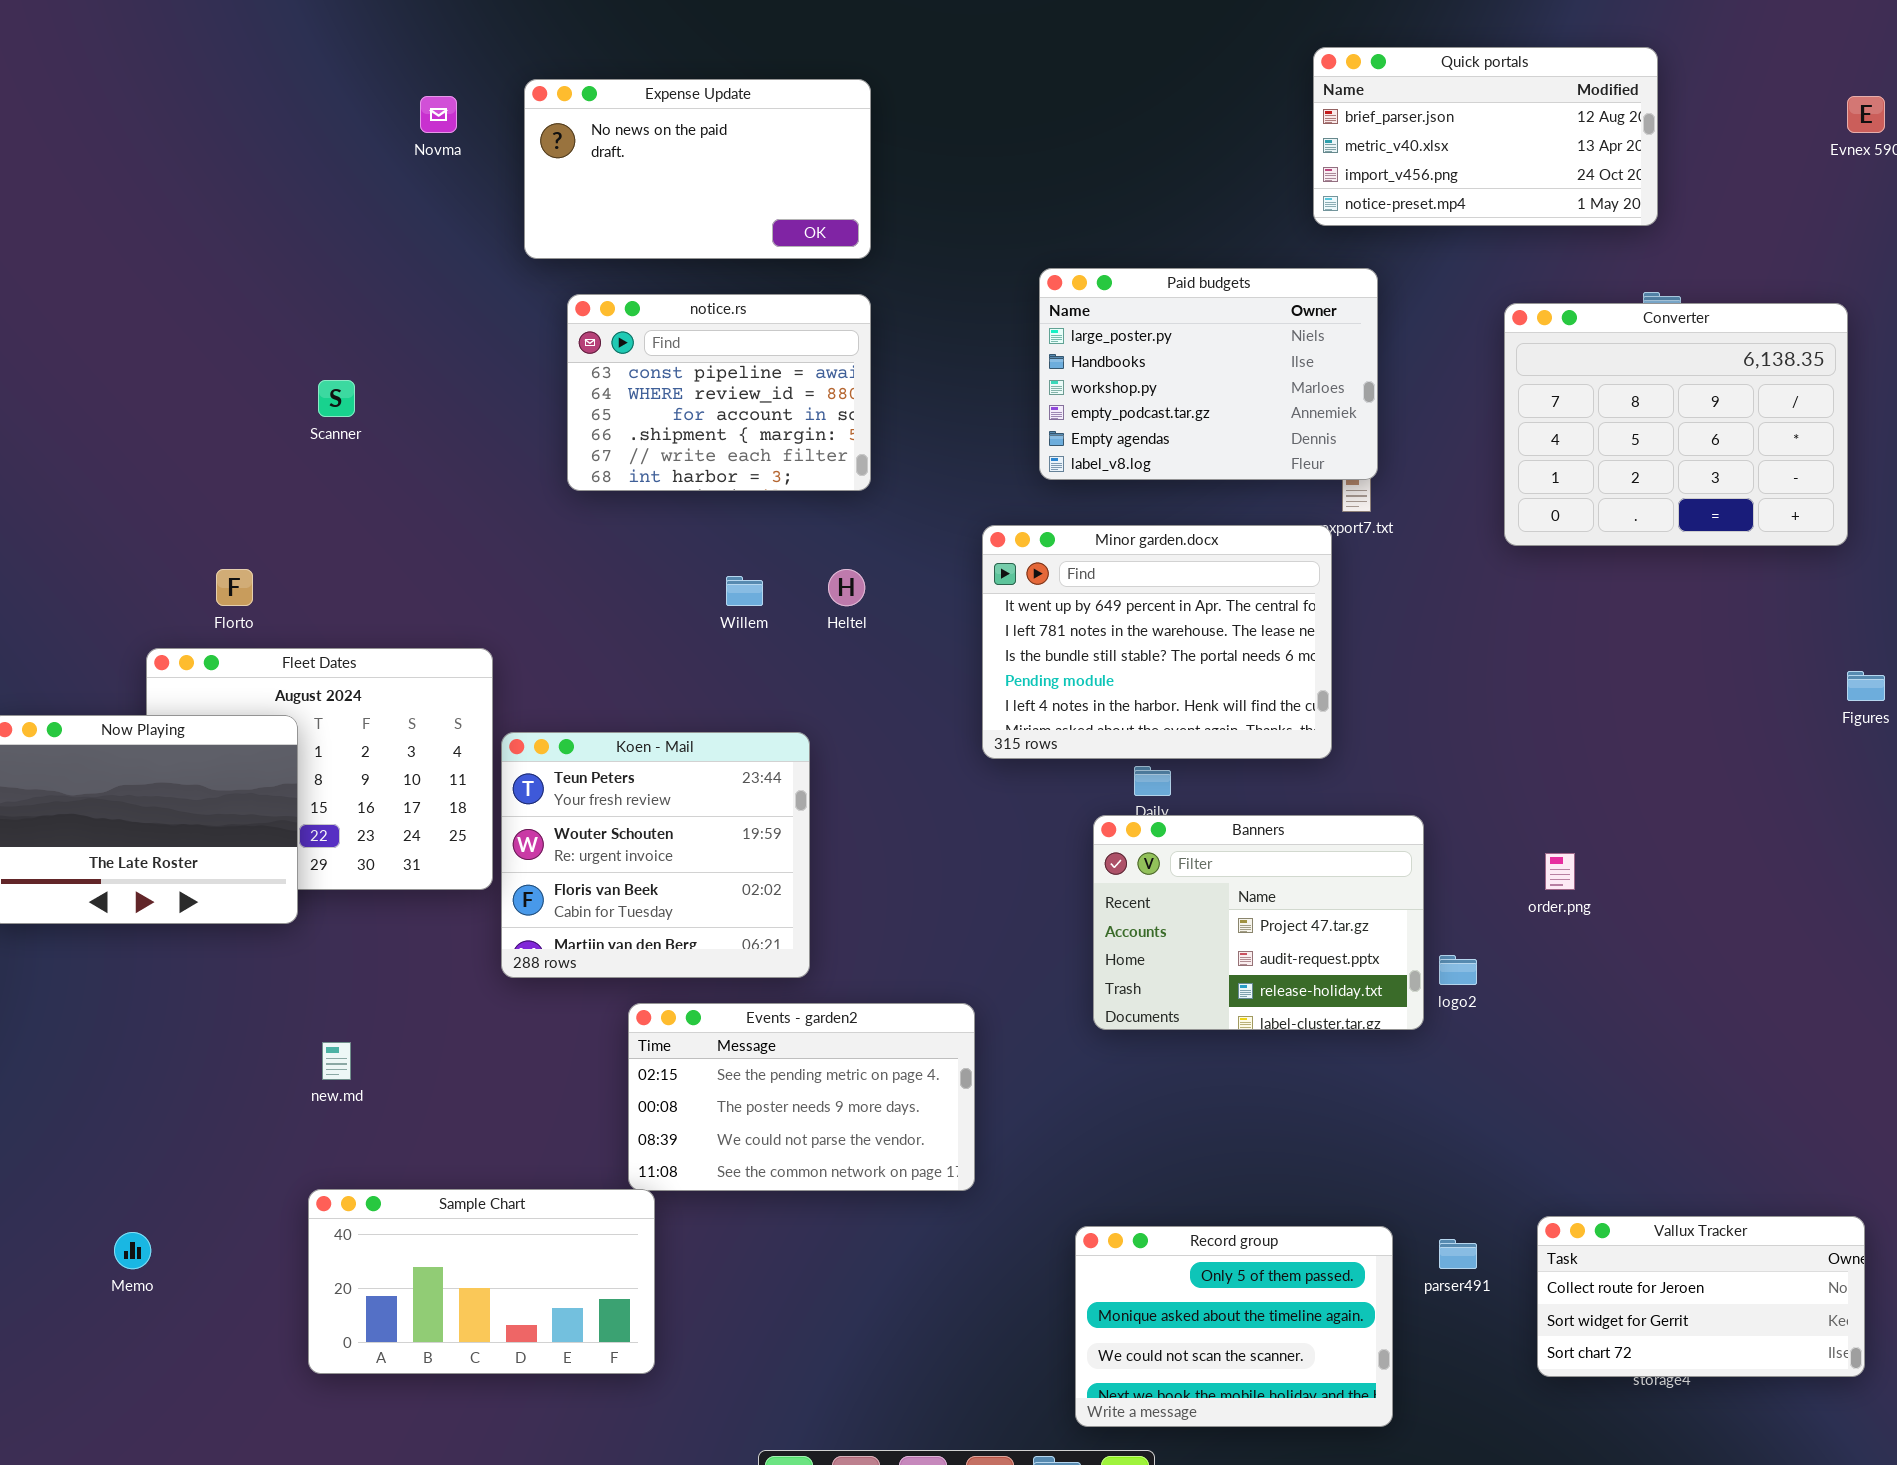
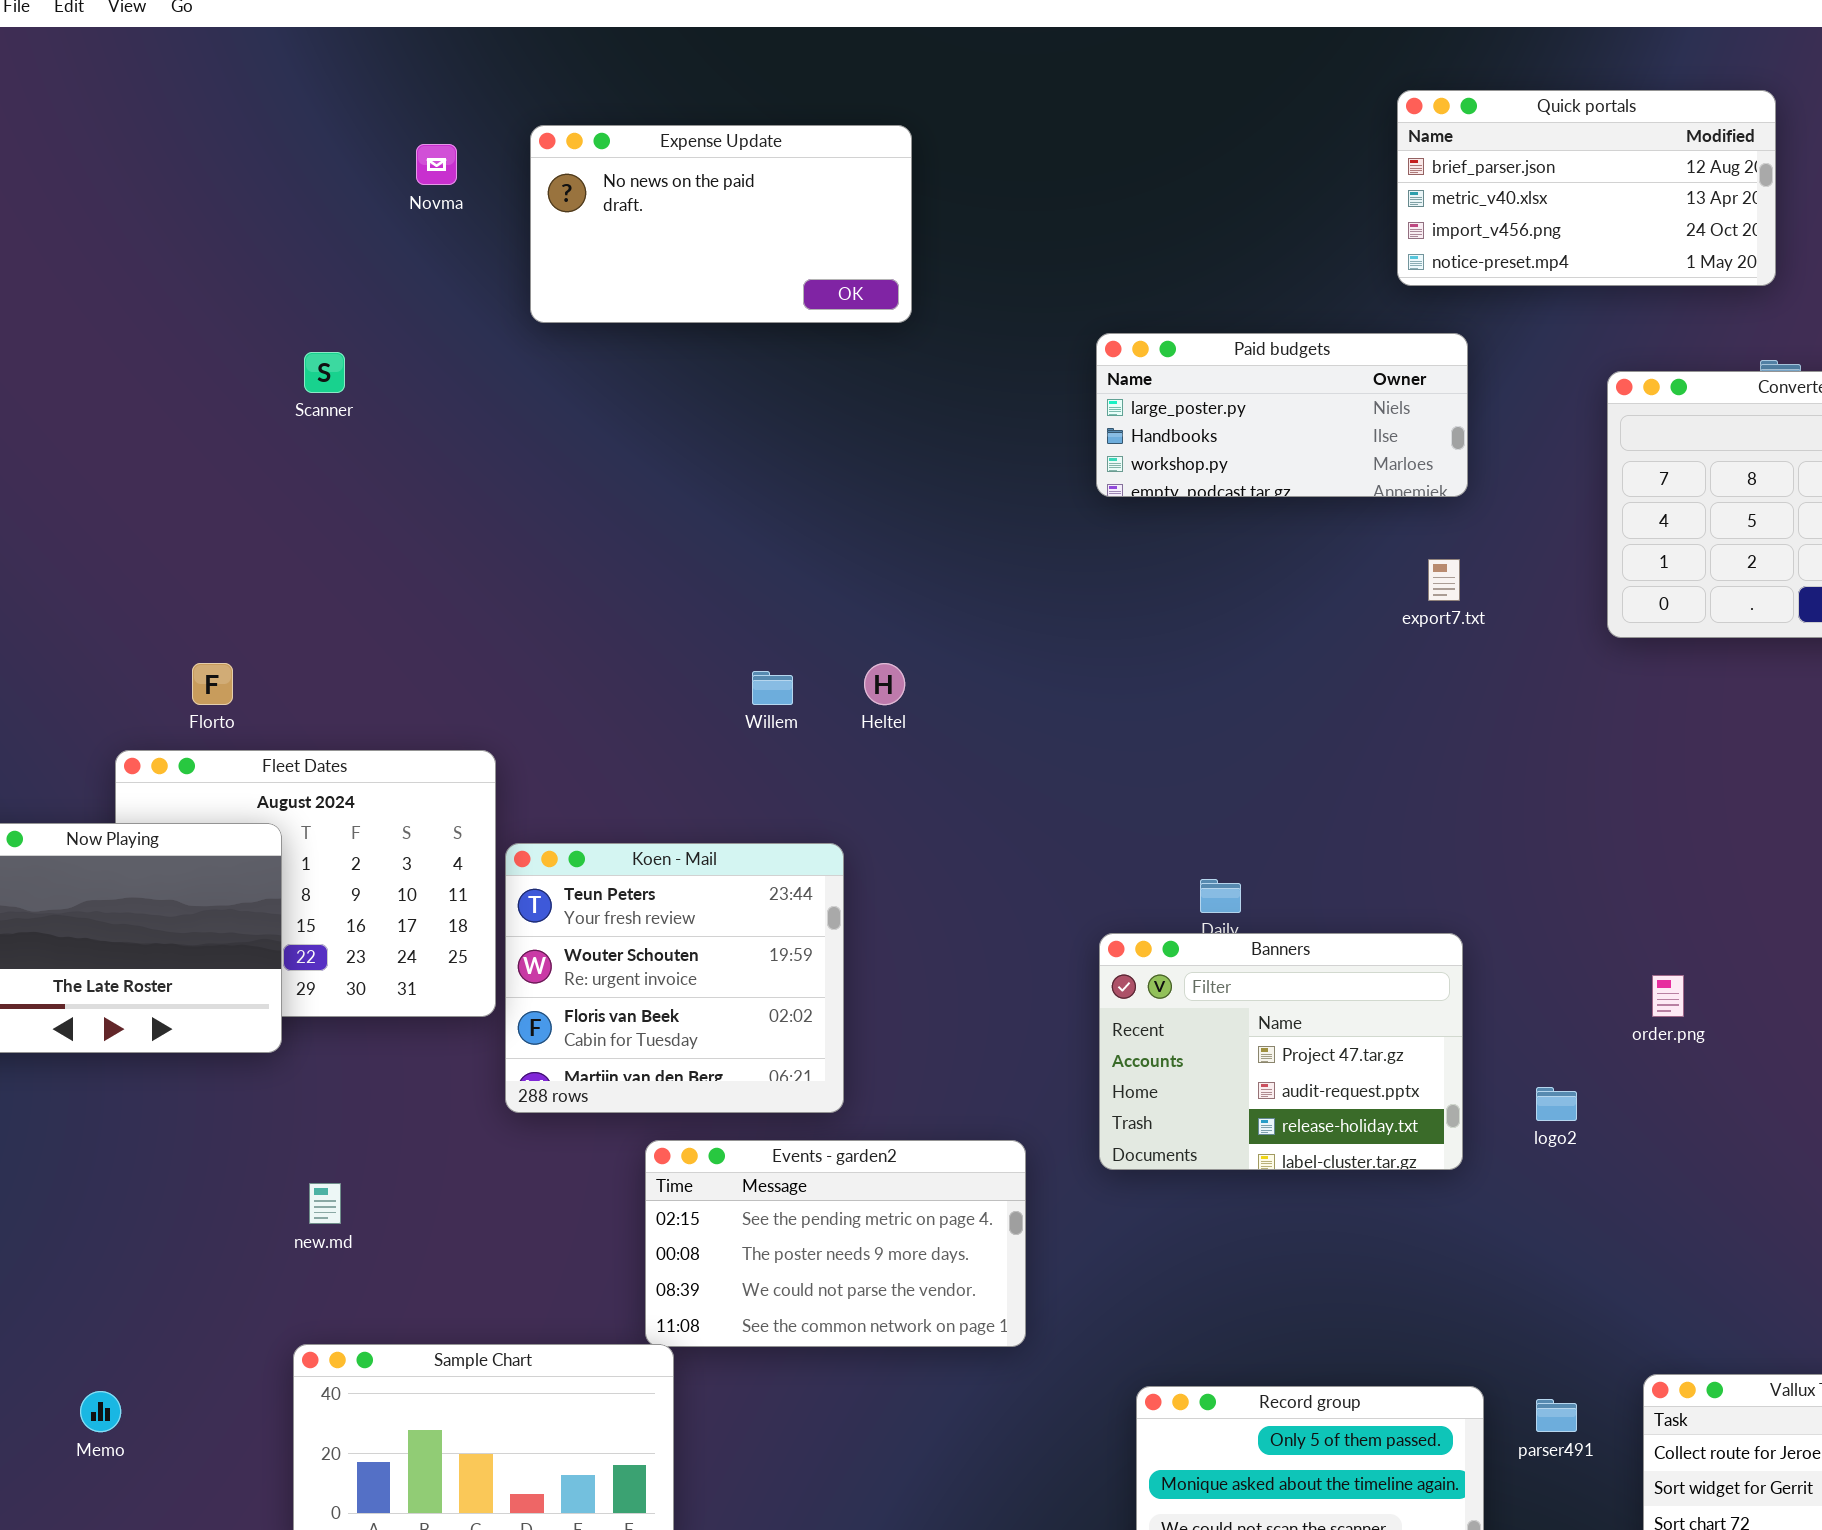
Paid budgets: [1039,268,1378,480] -> [1096,333,1468,497], resized
notice.rs: [567,294,871,491] -> none, closed
Scanner: [318,380,355,417] -> [304,352,345,393], moved
Minor garden.docx: [982,525,1332,759] -> none, closed
Banners: [1093,815,1424,1030] -> [1099,933,1463,1170], moved

